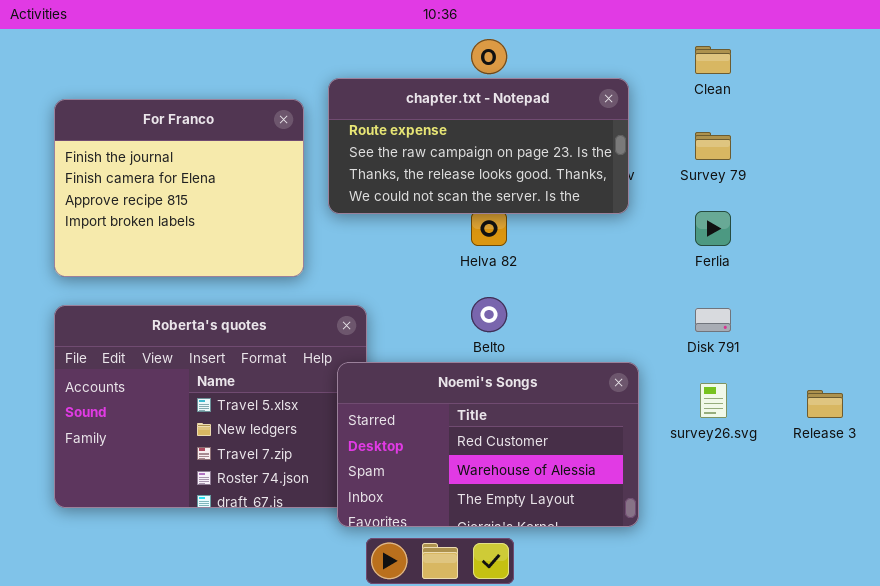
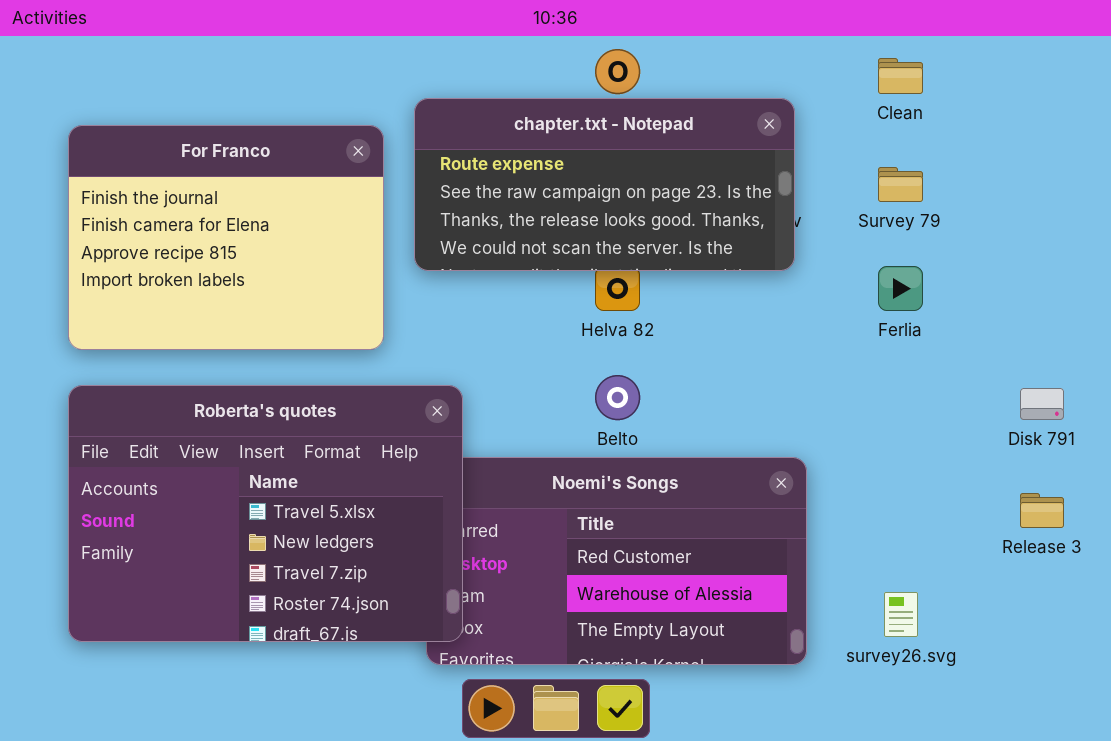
Roberta's quotes: [54,305,367,508] -> [68,385,463,642], raised
Disk 791: [695,308,731,332] -> [1020,388,1064,420], moved
survey26.svg: [700,383,727,418] -> [884,592,918,637], moved

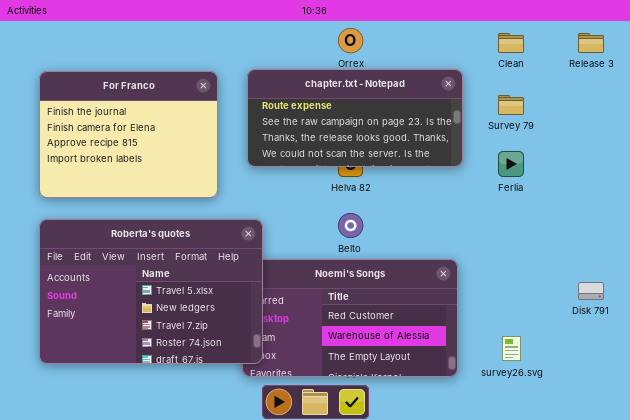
chapter.txt - Notepad: [414,98,795,271] -> [247,69,463,167], moved
Disk 791: [1020,388,1064,420] -> [578,282,604,300], moved
Release 3: [1020,493,1064,528] -> [578,33,604,53], moved

